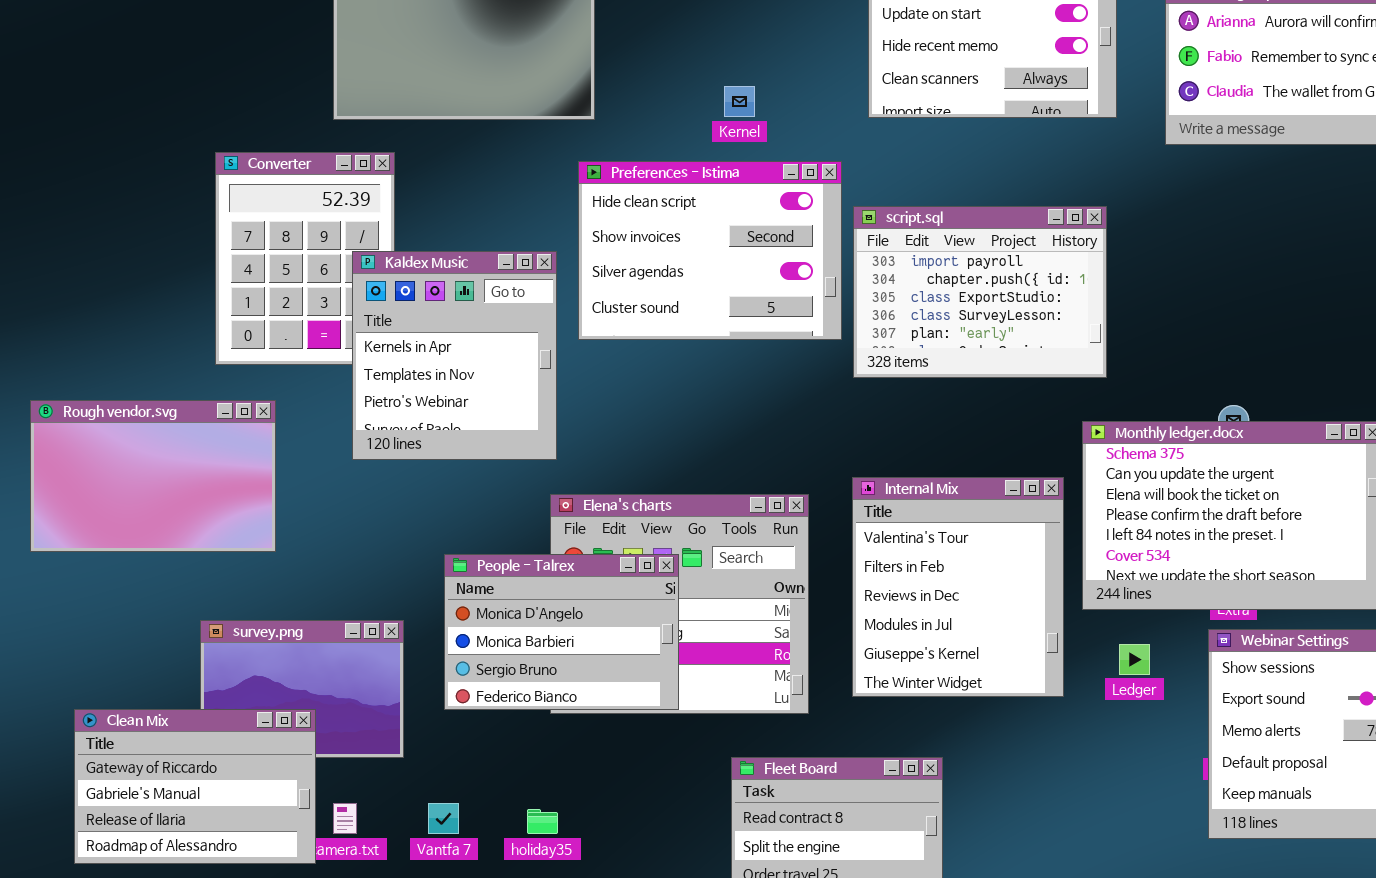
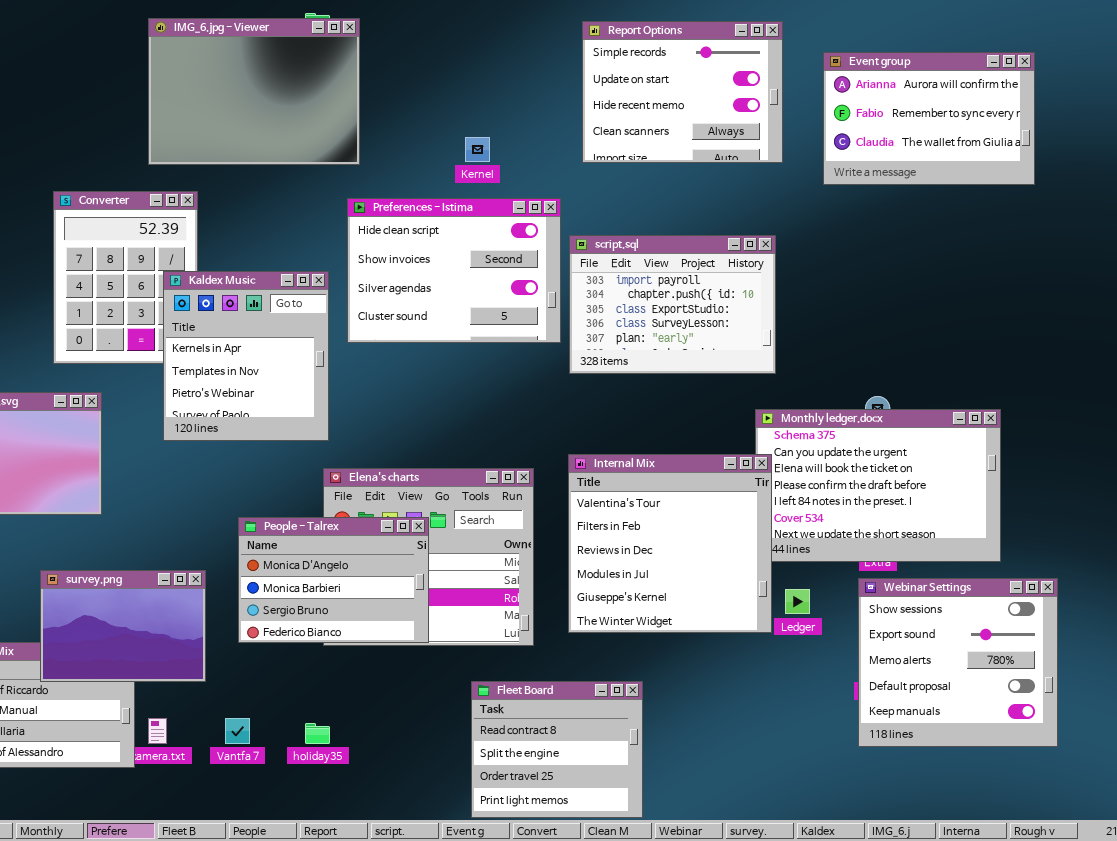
Internal Mix: [852,477,1064,697] -> [568,454,772,633], resized
survey.png: [200,620,404,758] -> [40,570,206,682], raised

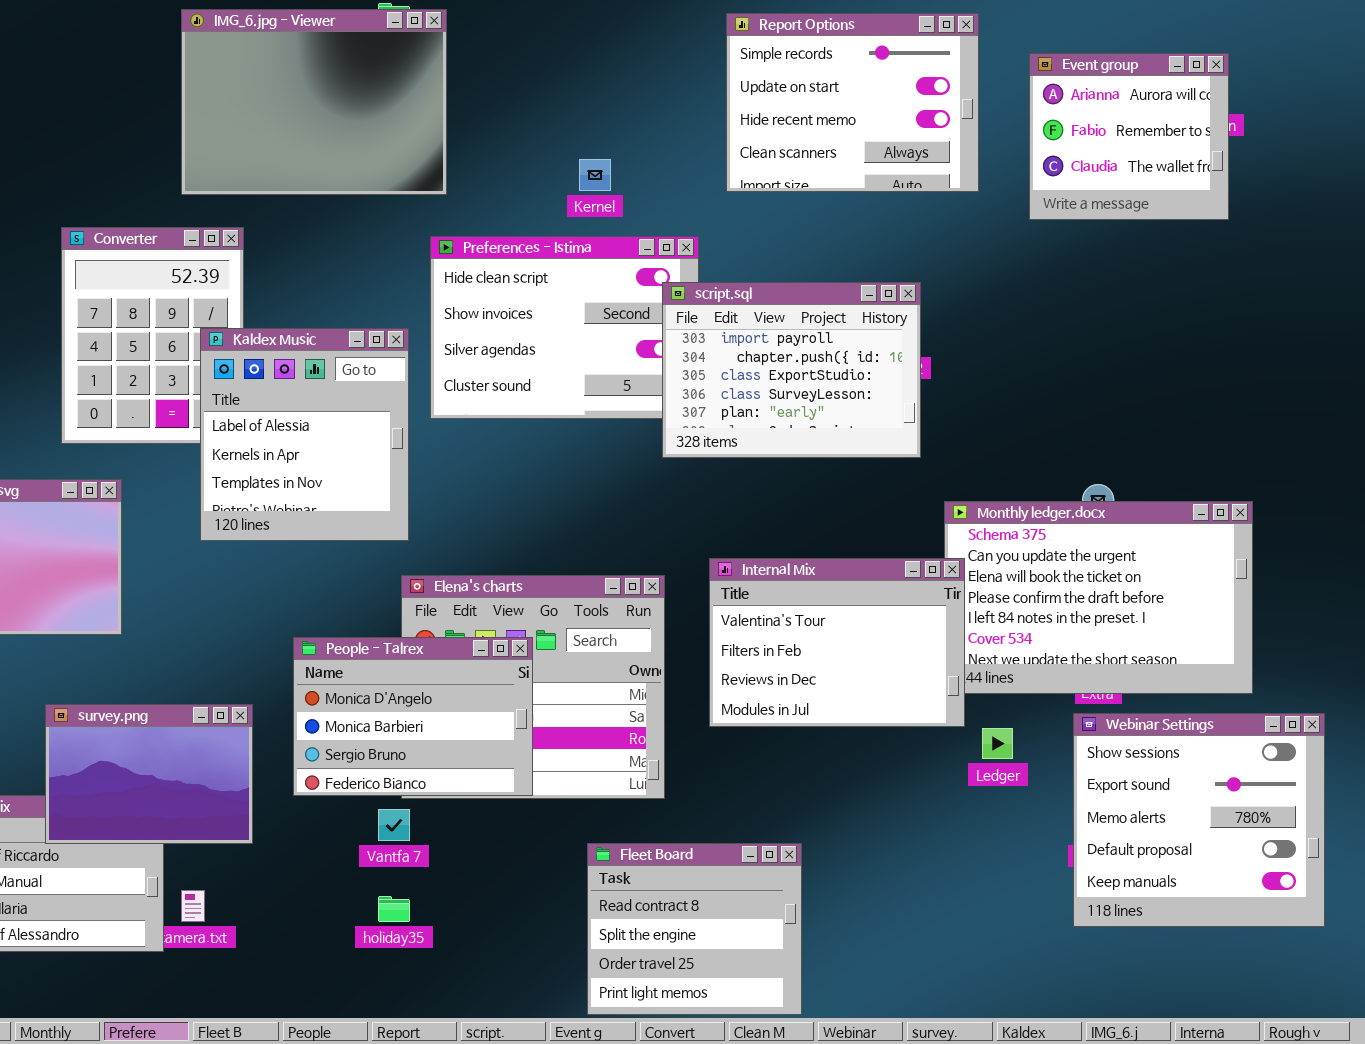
Event group: [823,52,1035,185] -> [1029,53,1229,220], resized
script.sql: [569,235,776,374] -> [662,282,921,458], moved
Kaldex Music: [163,271,329,441] -> [200,328,409,541], scrolled up 1 row
Internal Mix: [568,454,772,633] -> [709,558,965,727], resized
Vantfa 7: [225,718,250,744] -> [378,809,410,841], moved

